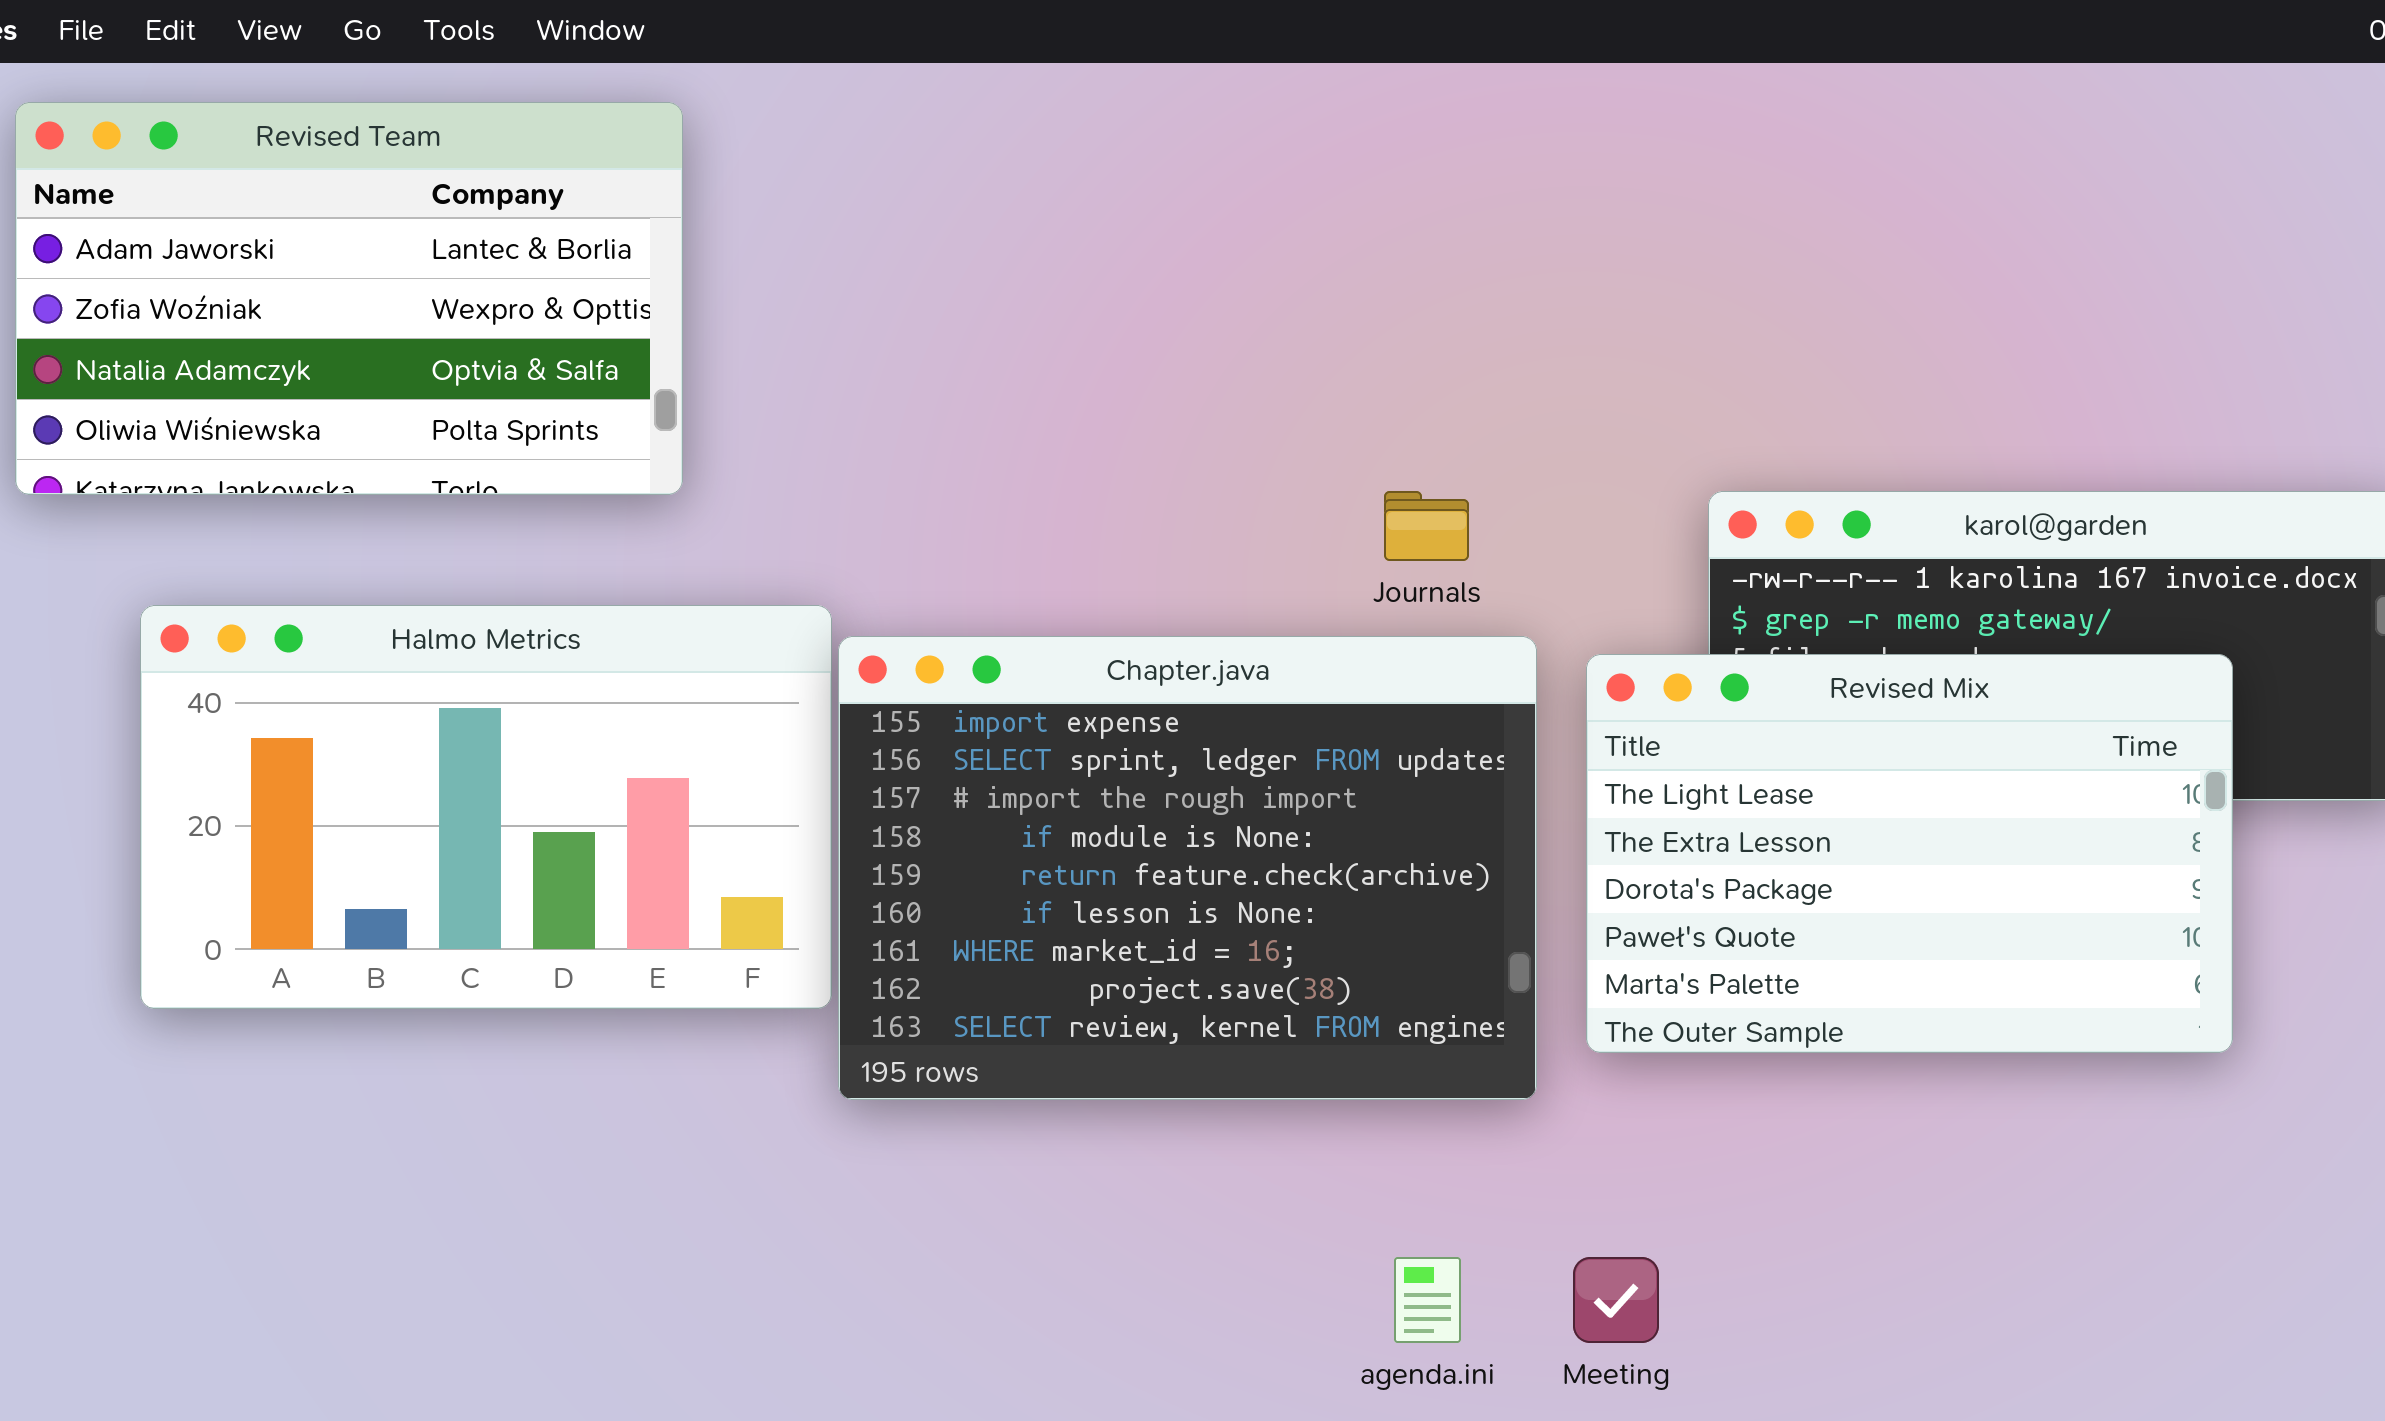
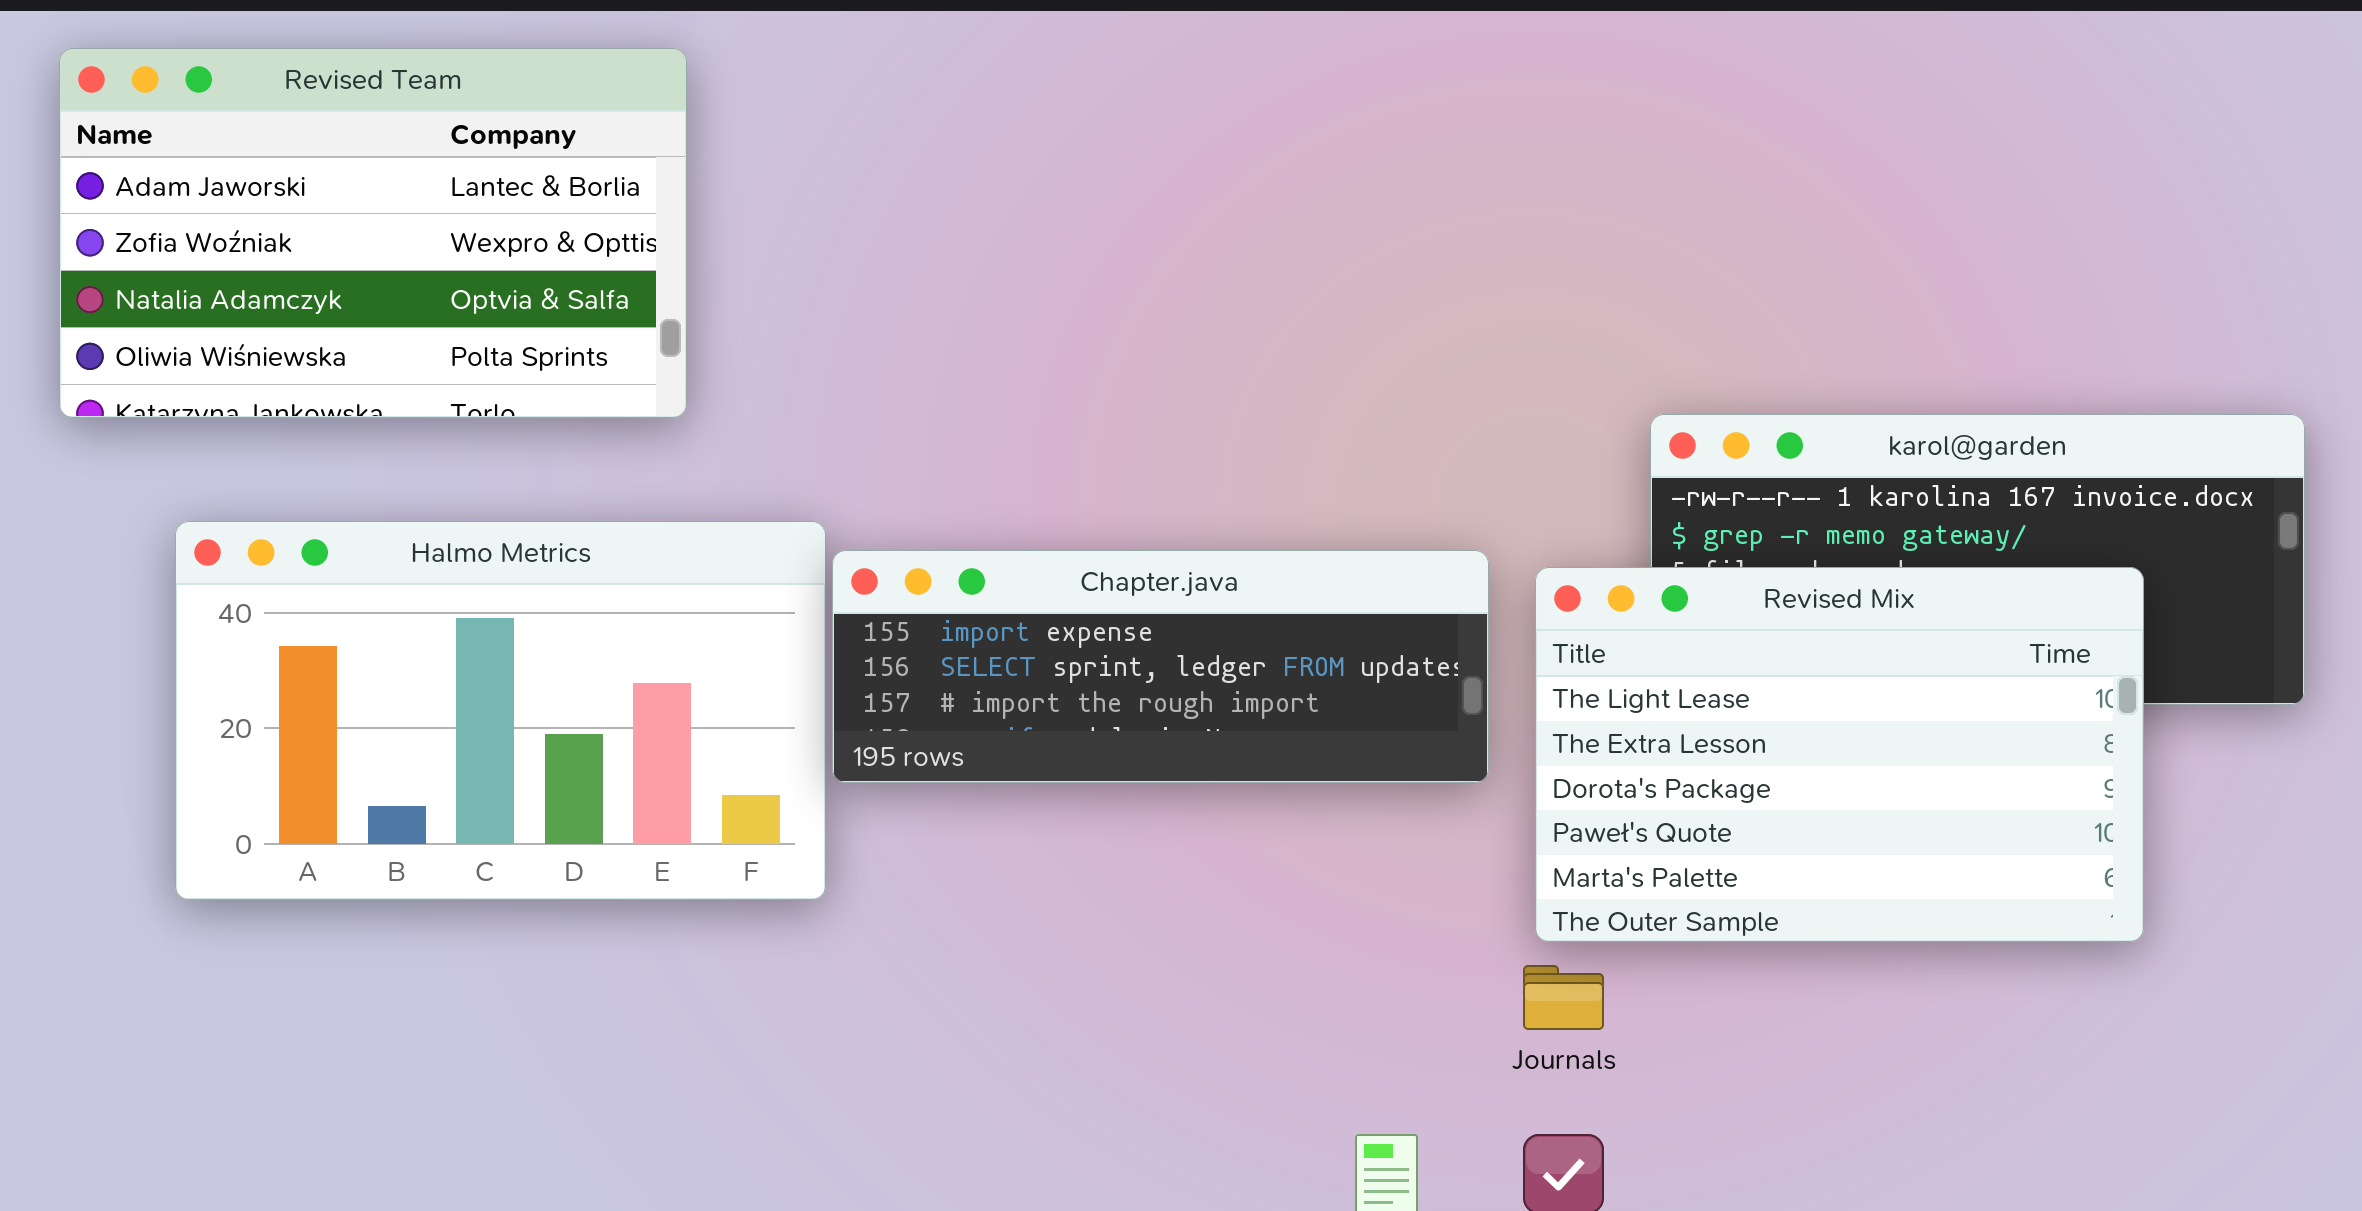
Journals: [1384,491,1469,561] -> [1523,965,1604,1030], moved
Chapter.java: [838,636,1537,1100] -> [832,550,1489,783], resized

